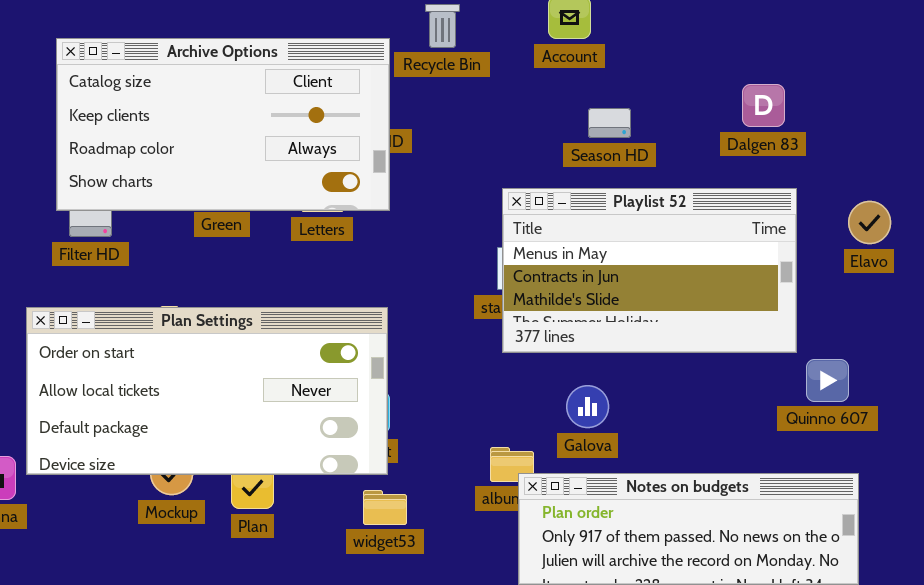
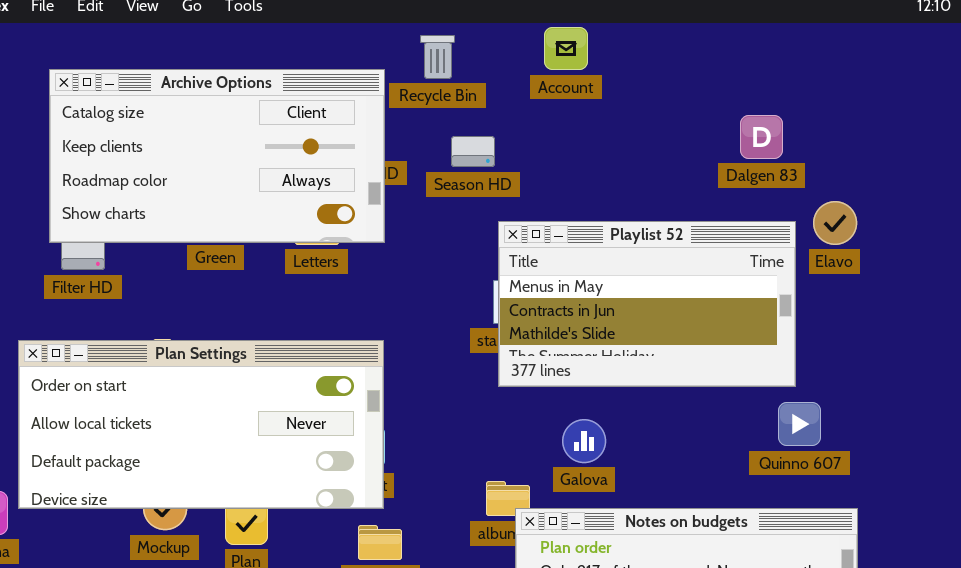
Season HD: [588,108,631,138] -> [451,136,495,167], moved
Elavo: [848,201,891,244] -> [813,201,857,245], moved
Quinno 607: [806,359,849,402] -> [778,402,821,446], moved

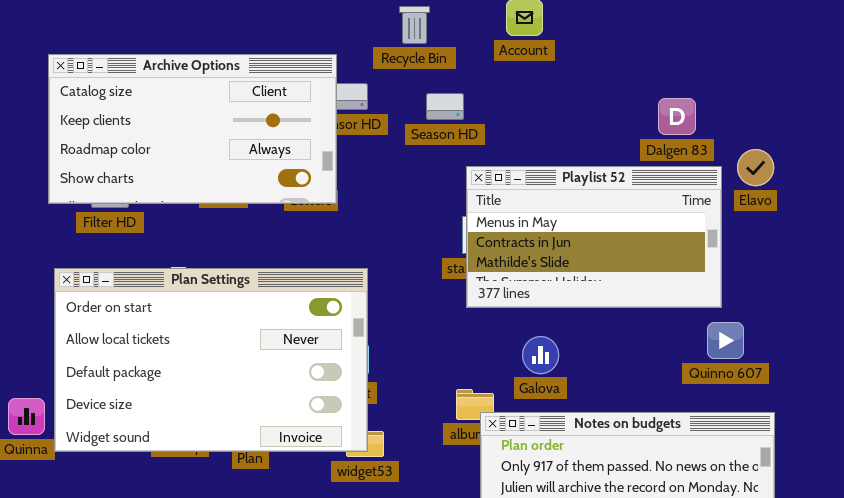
Archive Options: [49,69,385,243] -> [48,54,337,204], moved
Dalgen 83: [740,115,783,159] -> [658,98,696,135], moved
Plan Settings: [18,340,384,509] -> [54,268,368,452], resized

